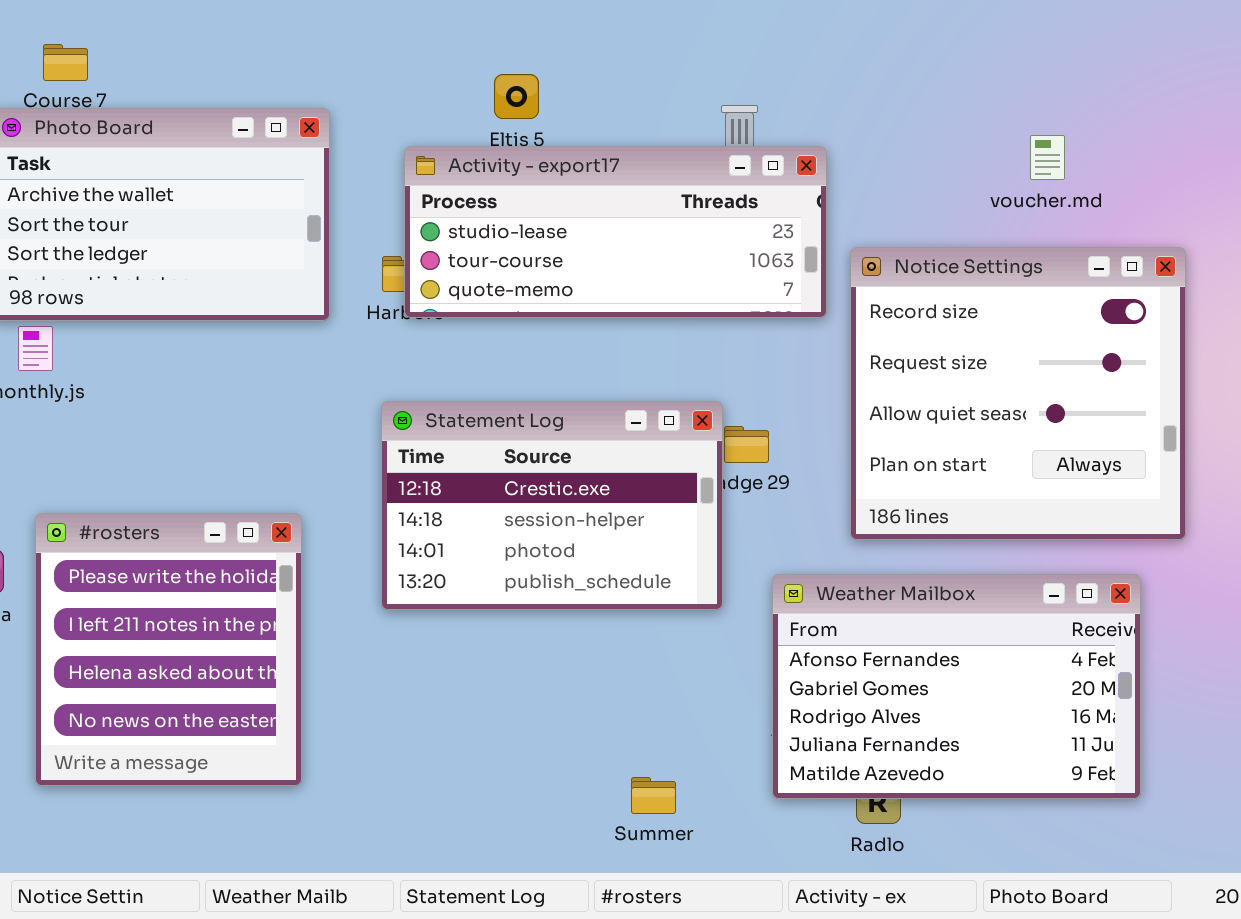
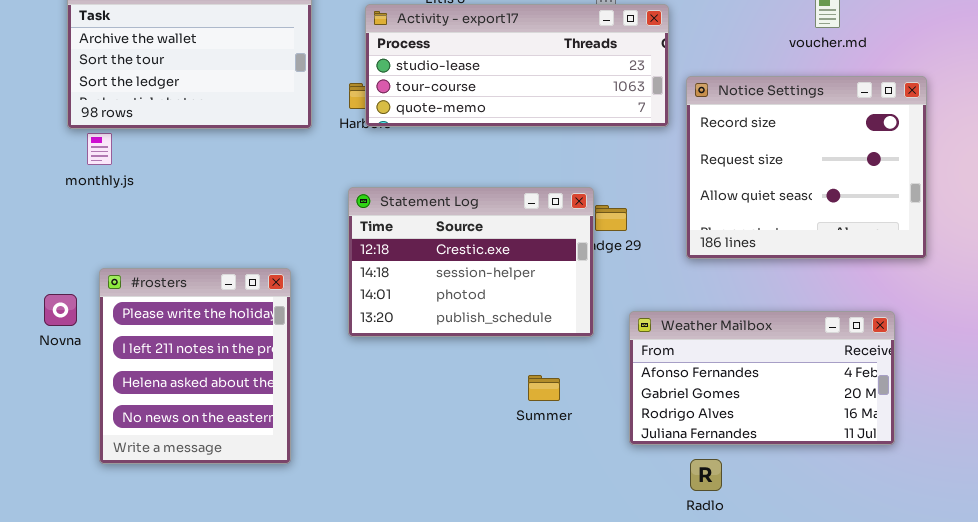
Notice Settings: [850,247,1186,540] -> [686,76,927,259], resized
Weather Mailbox: [772,574,1141,799] -> [629,311,895,445], resized
Summer: [631,777,676,814] -> [528,375,560,401], moved

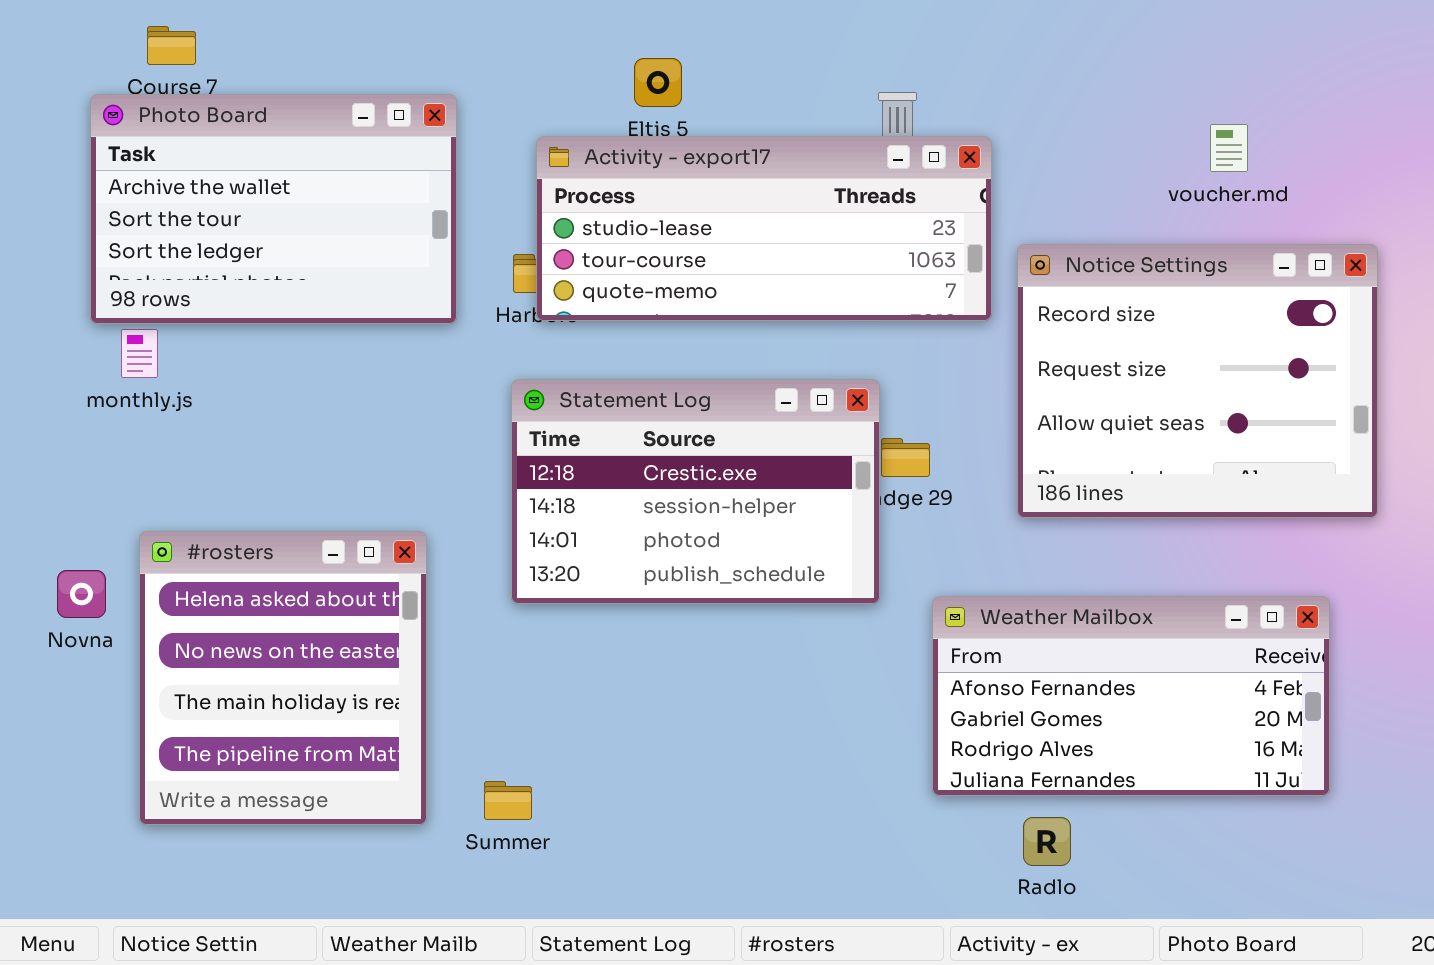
Statement Log: [348,187,594,337] -> [511,379,880,604], moved
#rosters: [99,268,291,464] -> [139,531,427,825], scrolled down 2 rows
Summer: [528,375,560,401] -> [484,781,532,820], moved

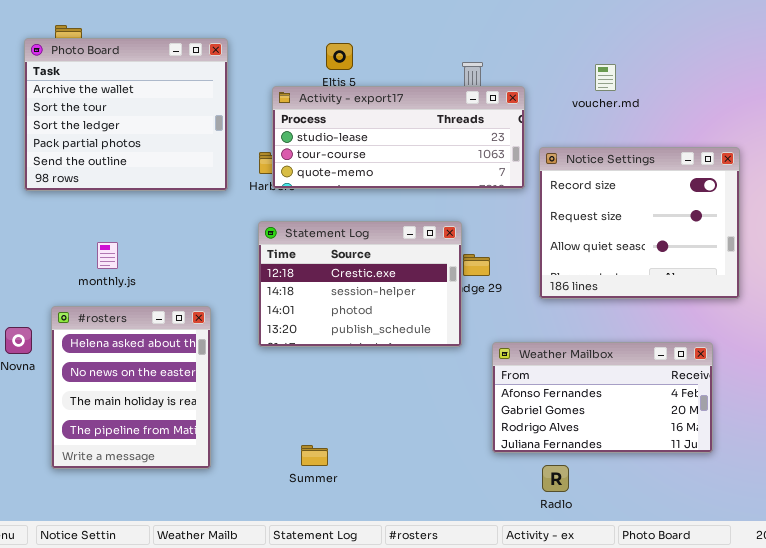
Photo Board: [90,94,457,324] -> [24,38,228,191], resized
voucher.md: [1210,124,1248,172] -> [595,64,616,91], moved
monthly.js: [121,329,158,378] -> [97,242,118,269], moved
Summer: [484,781,532,820] -> [301,445,328,466], moved

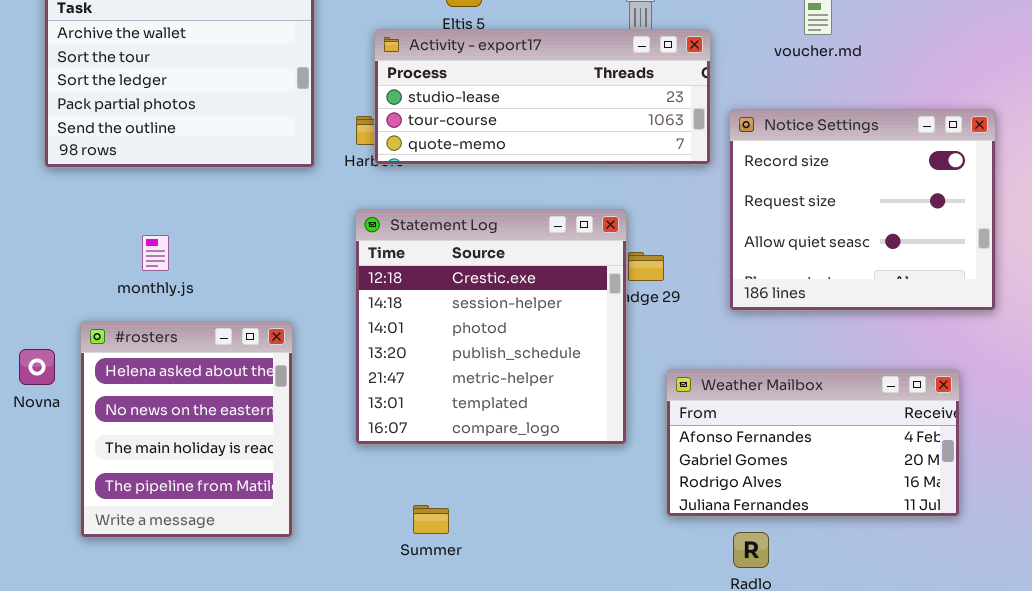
Statement Log: [258,221,462,347] -> [355,209,627,445], resized

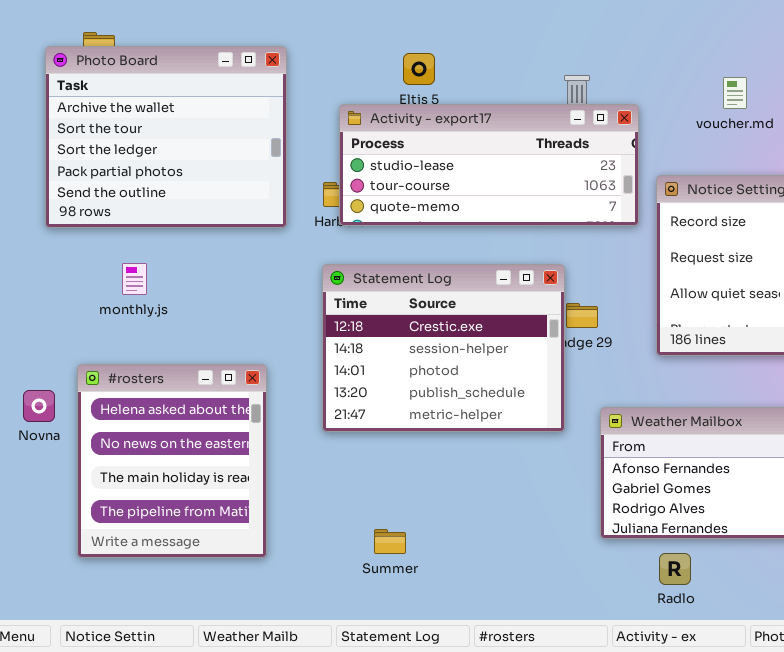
Statement Log: [355,209,627,445] -> [322,264,565,432], resized
monthly.js: [142,235,169,271] -> [122,263,147,295], moved

